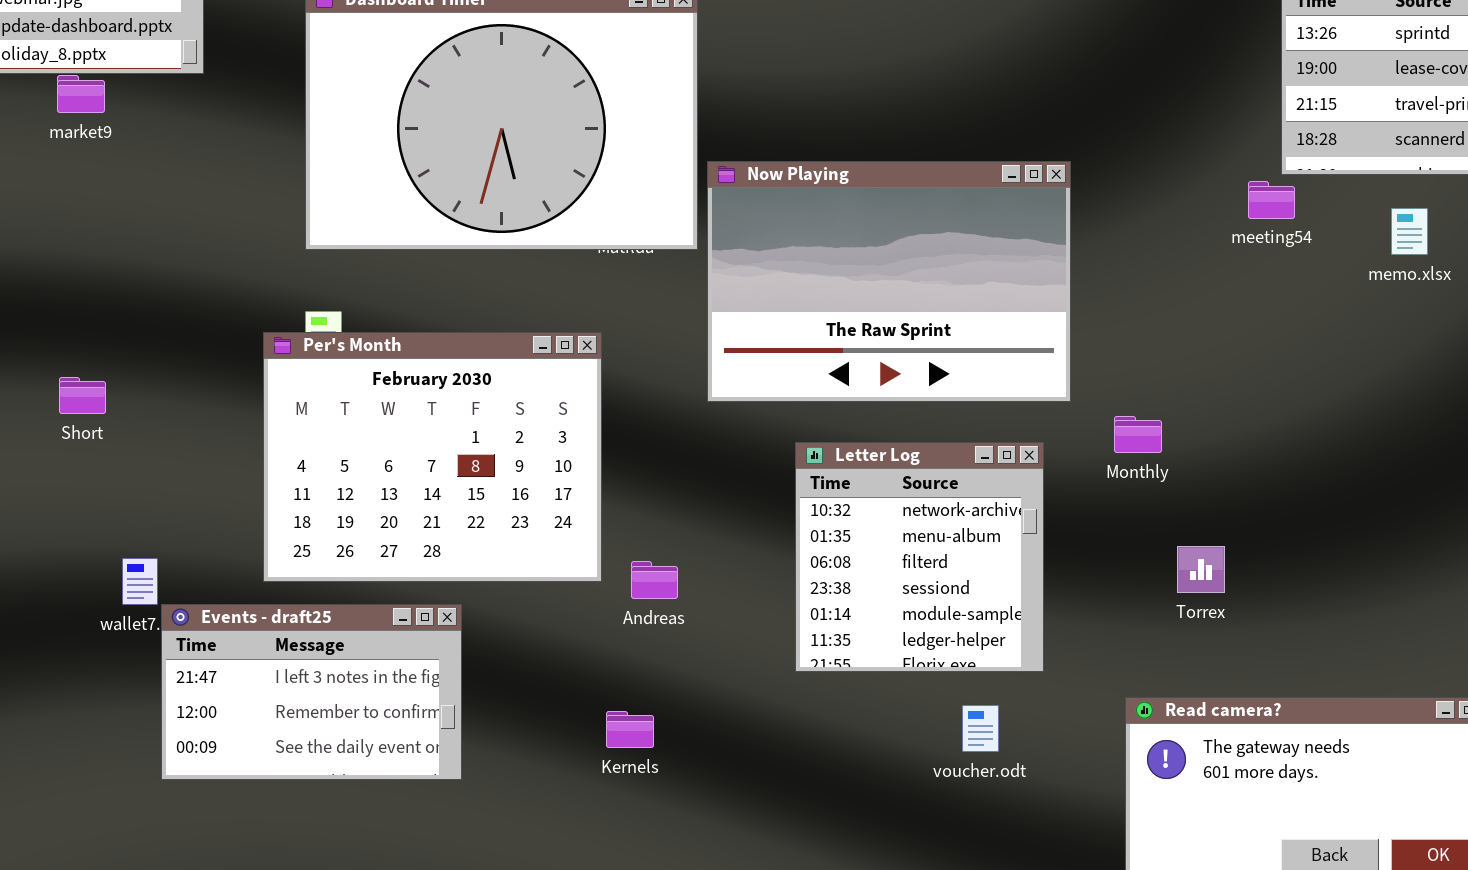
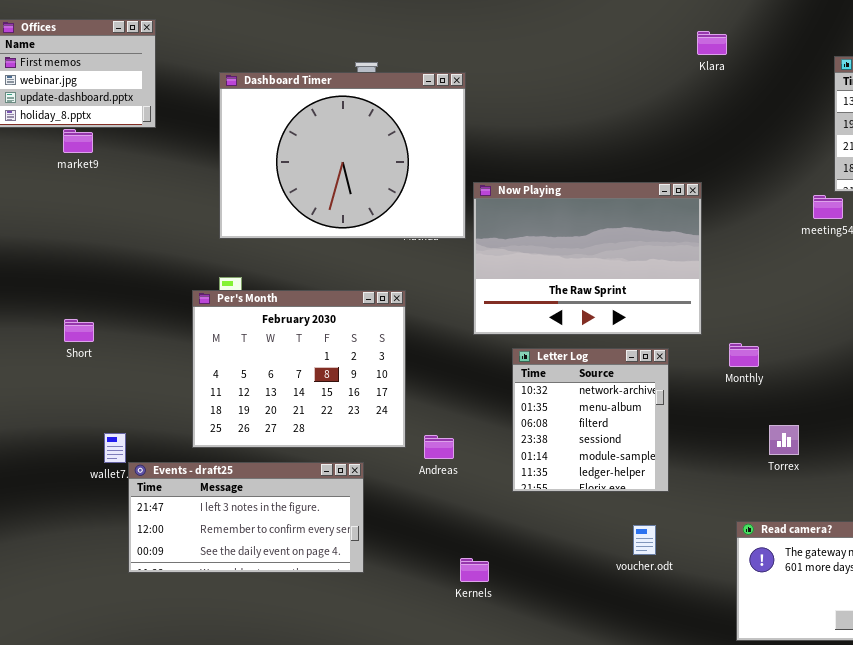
Letter Log: [795,442,1044,672] -> [512,348,669,492], moved
Events - draft25: [161,604,462,780] -> [128,462,364,573], resized
Kernels: [606,711,654,748] -> [460,558,489,582], moved

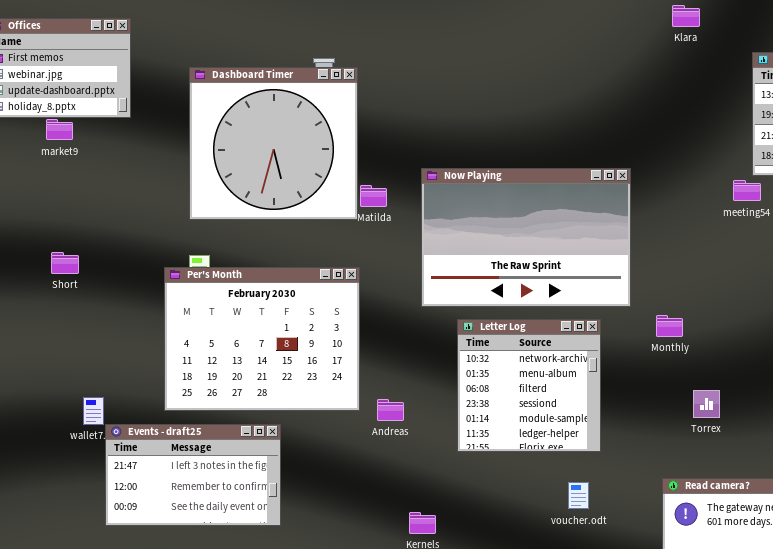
Klara: [697,31,727,55] -> [672,5,700,27], moved
Dashboard Timer: [219,72,466,239] -> [189,67,358,220], resized
Short: [64,319,94,342] -> [51,252,79,274], moved
Events - draft25: [128,462,364,573] -> [105,424,281,526], resized

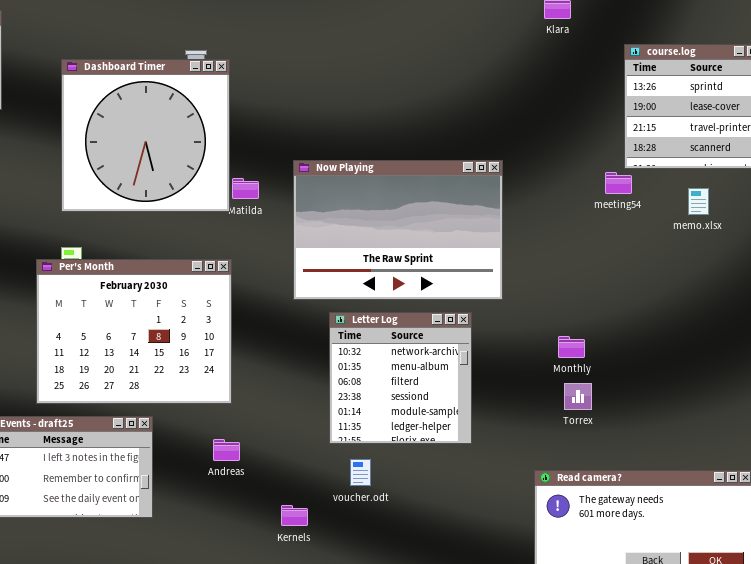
Monthly: [656,315,683,337] -> [558,336,585,358], moved
Andreas: [377,399,404,421] -> [213,439,240,461], moved
voucher.odt: [568,482,589,509] -> [350,459,371,486], moved

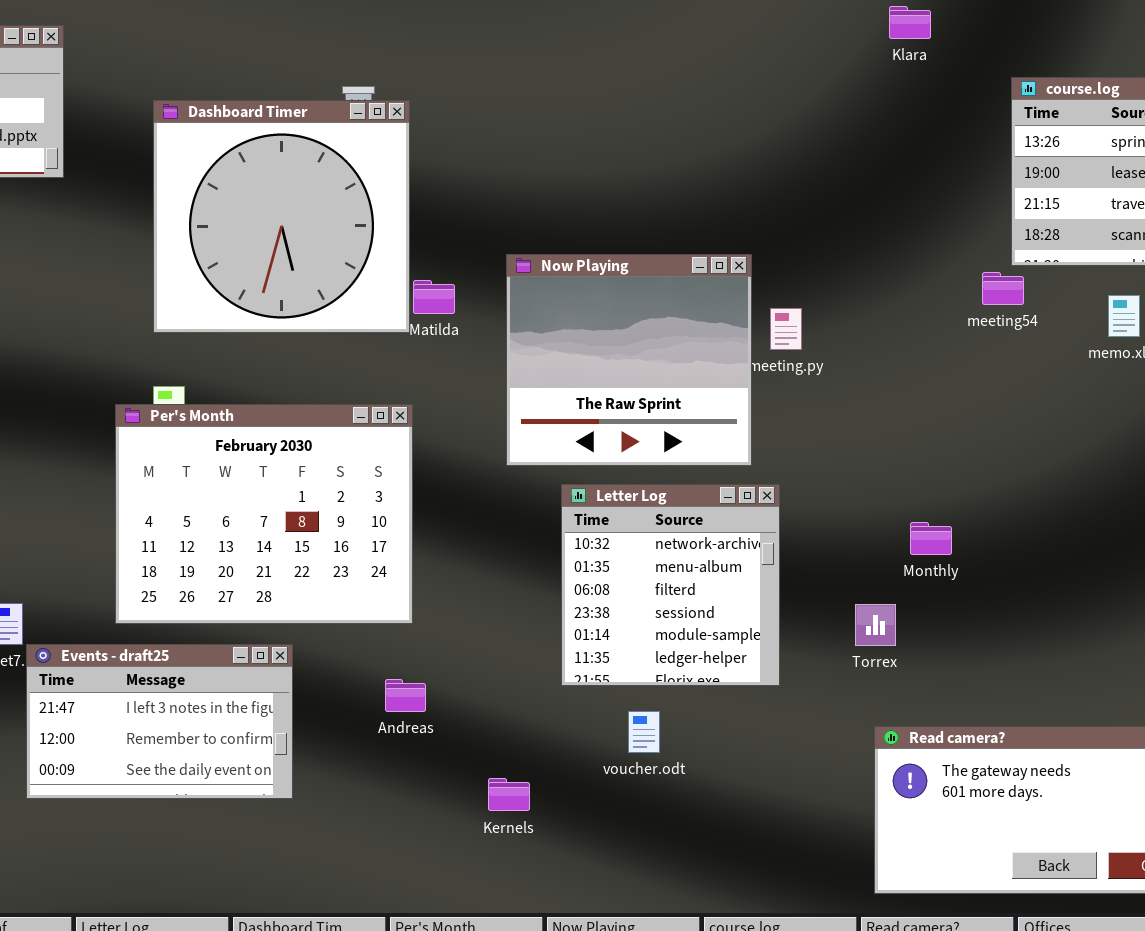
Now Playing: [293,160,503,300] -> [506,254,752,466], resized
Torrex: [564,383,592,410] -> [855,604,896,646], moved
voucher.odt: [350,459,371,486] -> [628,711,660,753], moved

